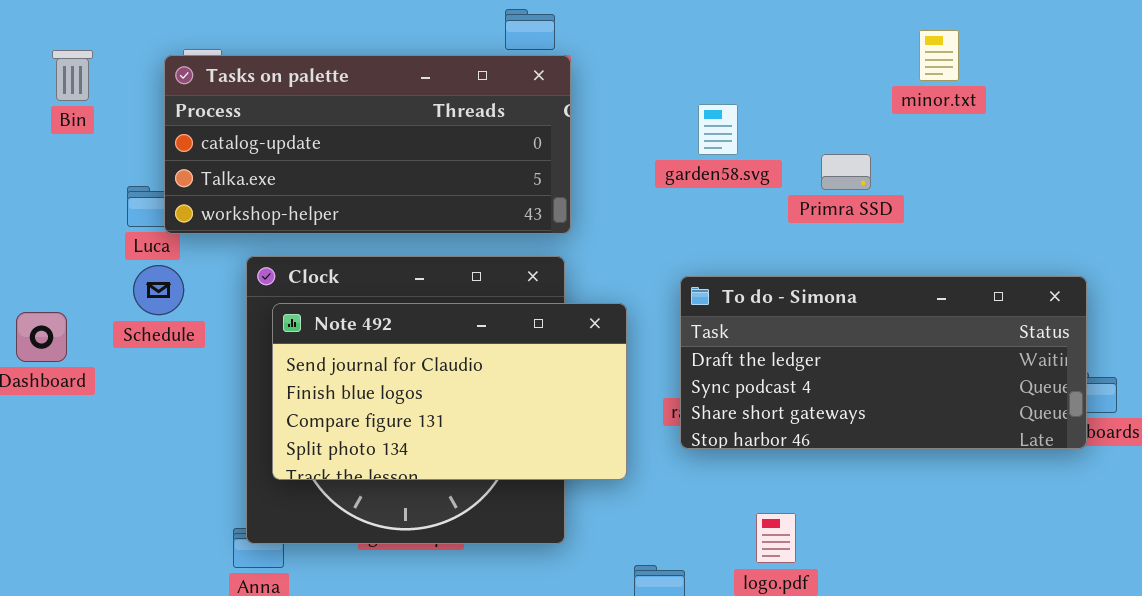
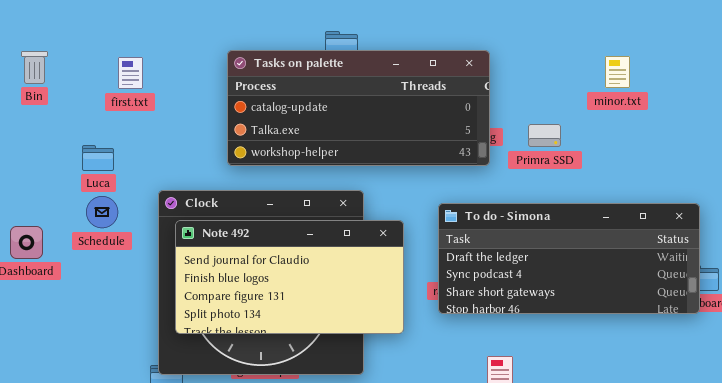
minor.txt: [919,30,959,81] -> [605,56,630,88], moved
Bin: [52,50,93,101] -> [21,51,48,84], moved
Tasks on palette: [164,55,571,234] -> [227,50,490,166], moved

